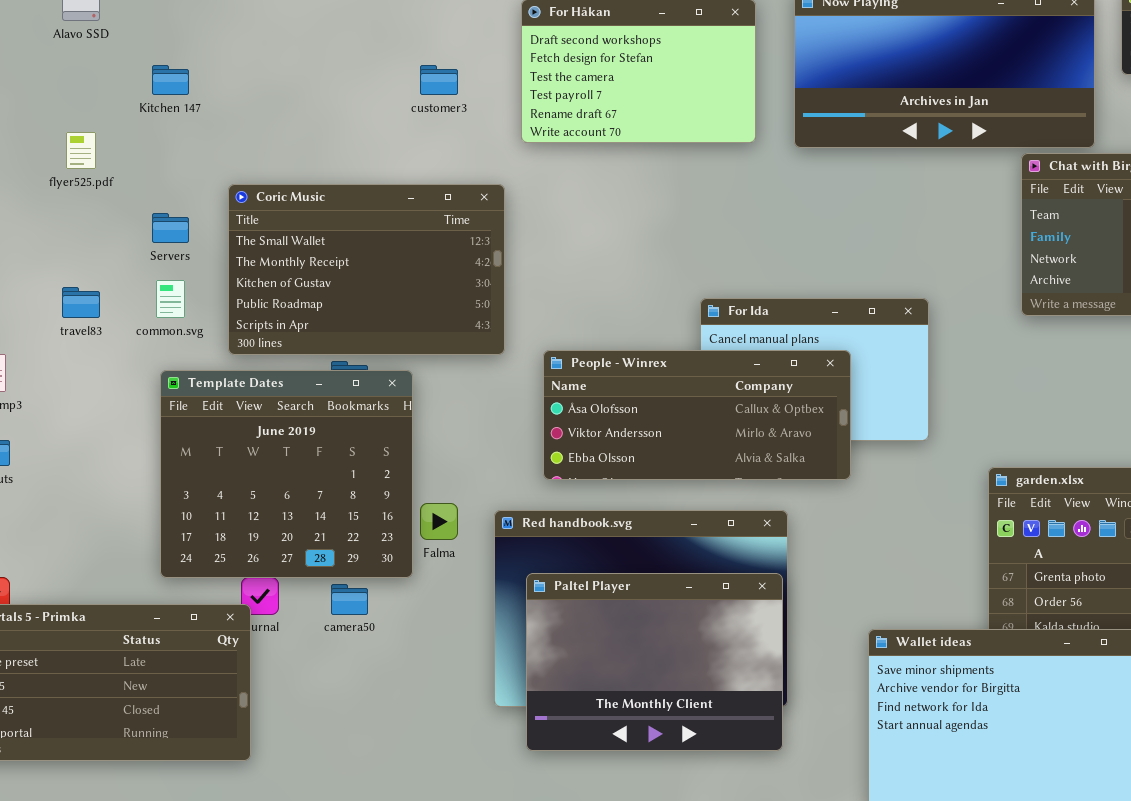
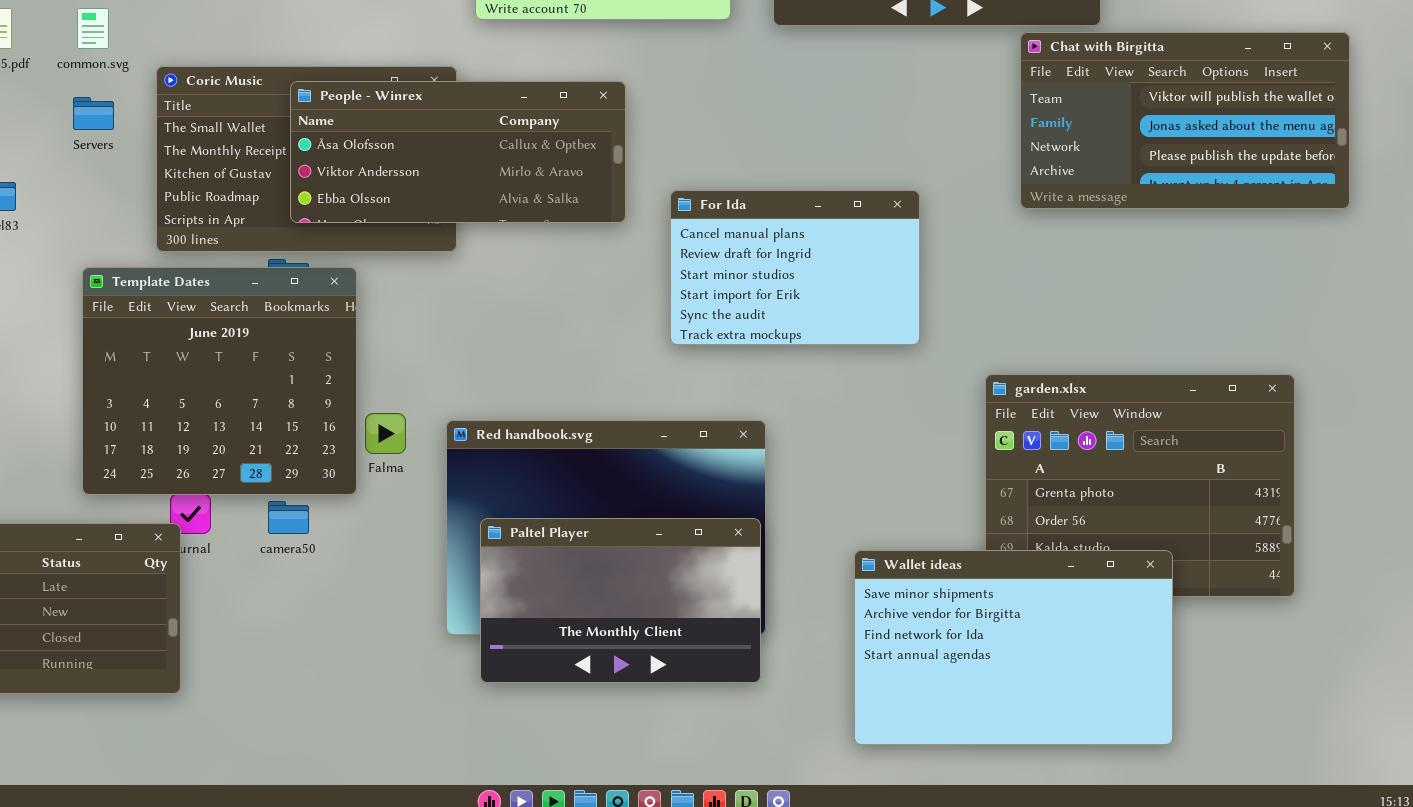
common.svg: [156,280,185,318] -> [77,8,109,49], moved
People - Winrex: [543,350,851,480] -> [290,81,626,223], moved
Paltel Player: [526,573,783,751] -> [480,518,761,683], resized

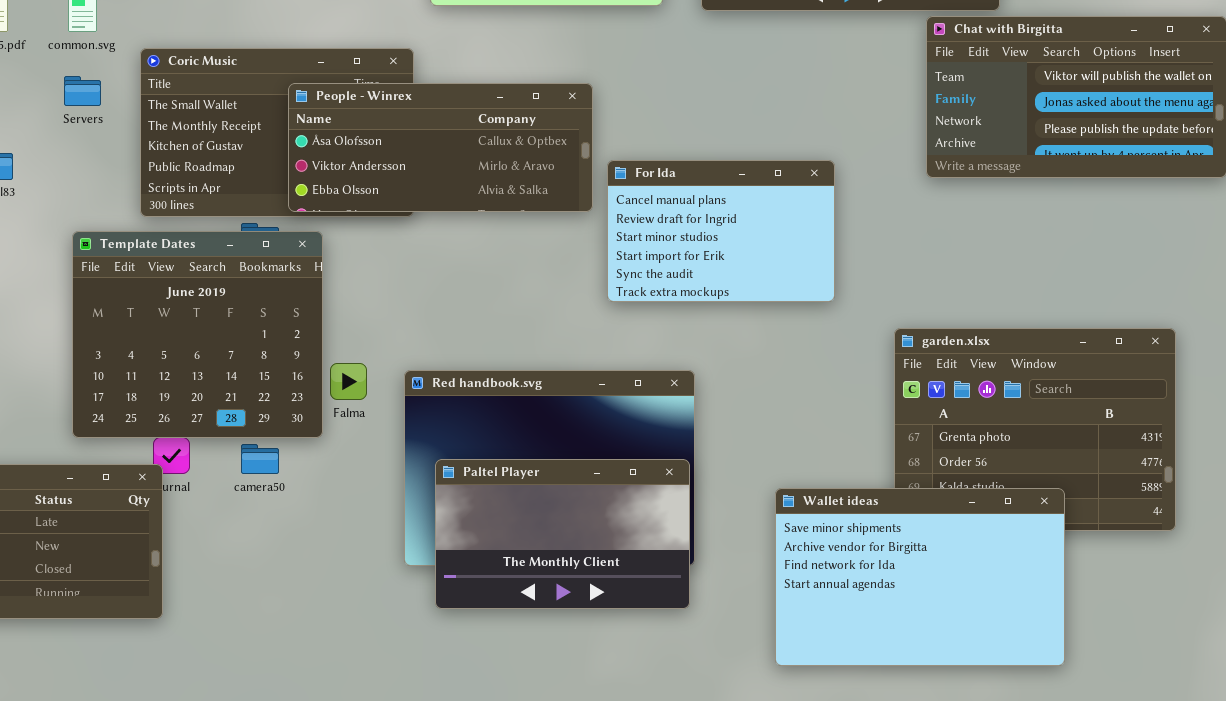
People - Winrex: [290,81,626,223] -> [288,83,593,212], moved

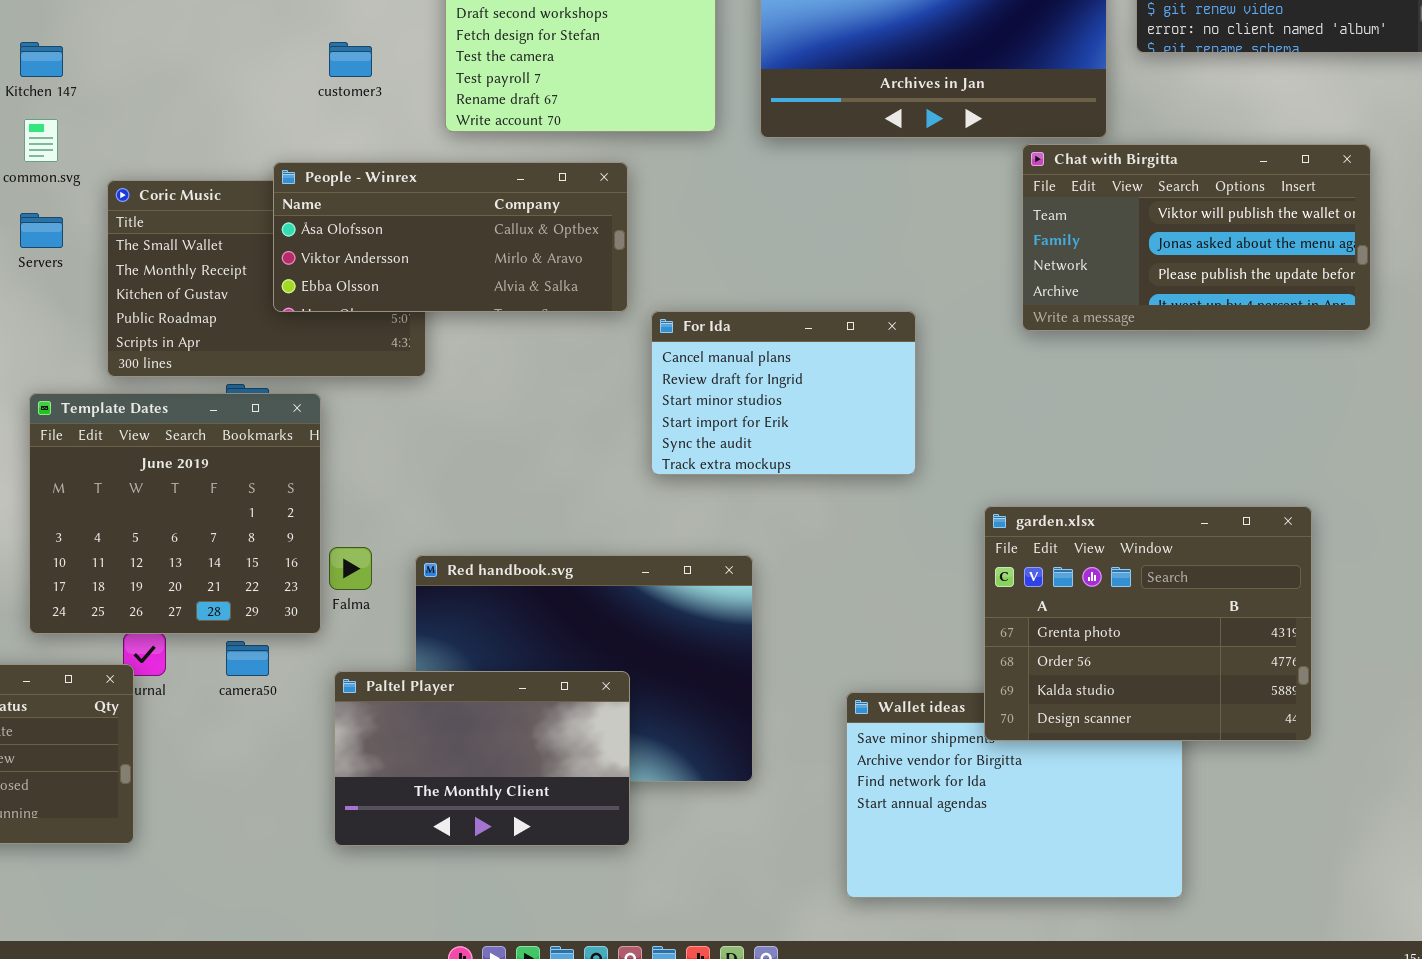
People - Winrex: [288,83,593,212] -> [273,162,628,312], moved
garden.xlsx: [894,328,1176,531] -> [984,506,1312,741], raised
Paltel Player: [435,459,690,609] -> [334,671,630,846], moved

